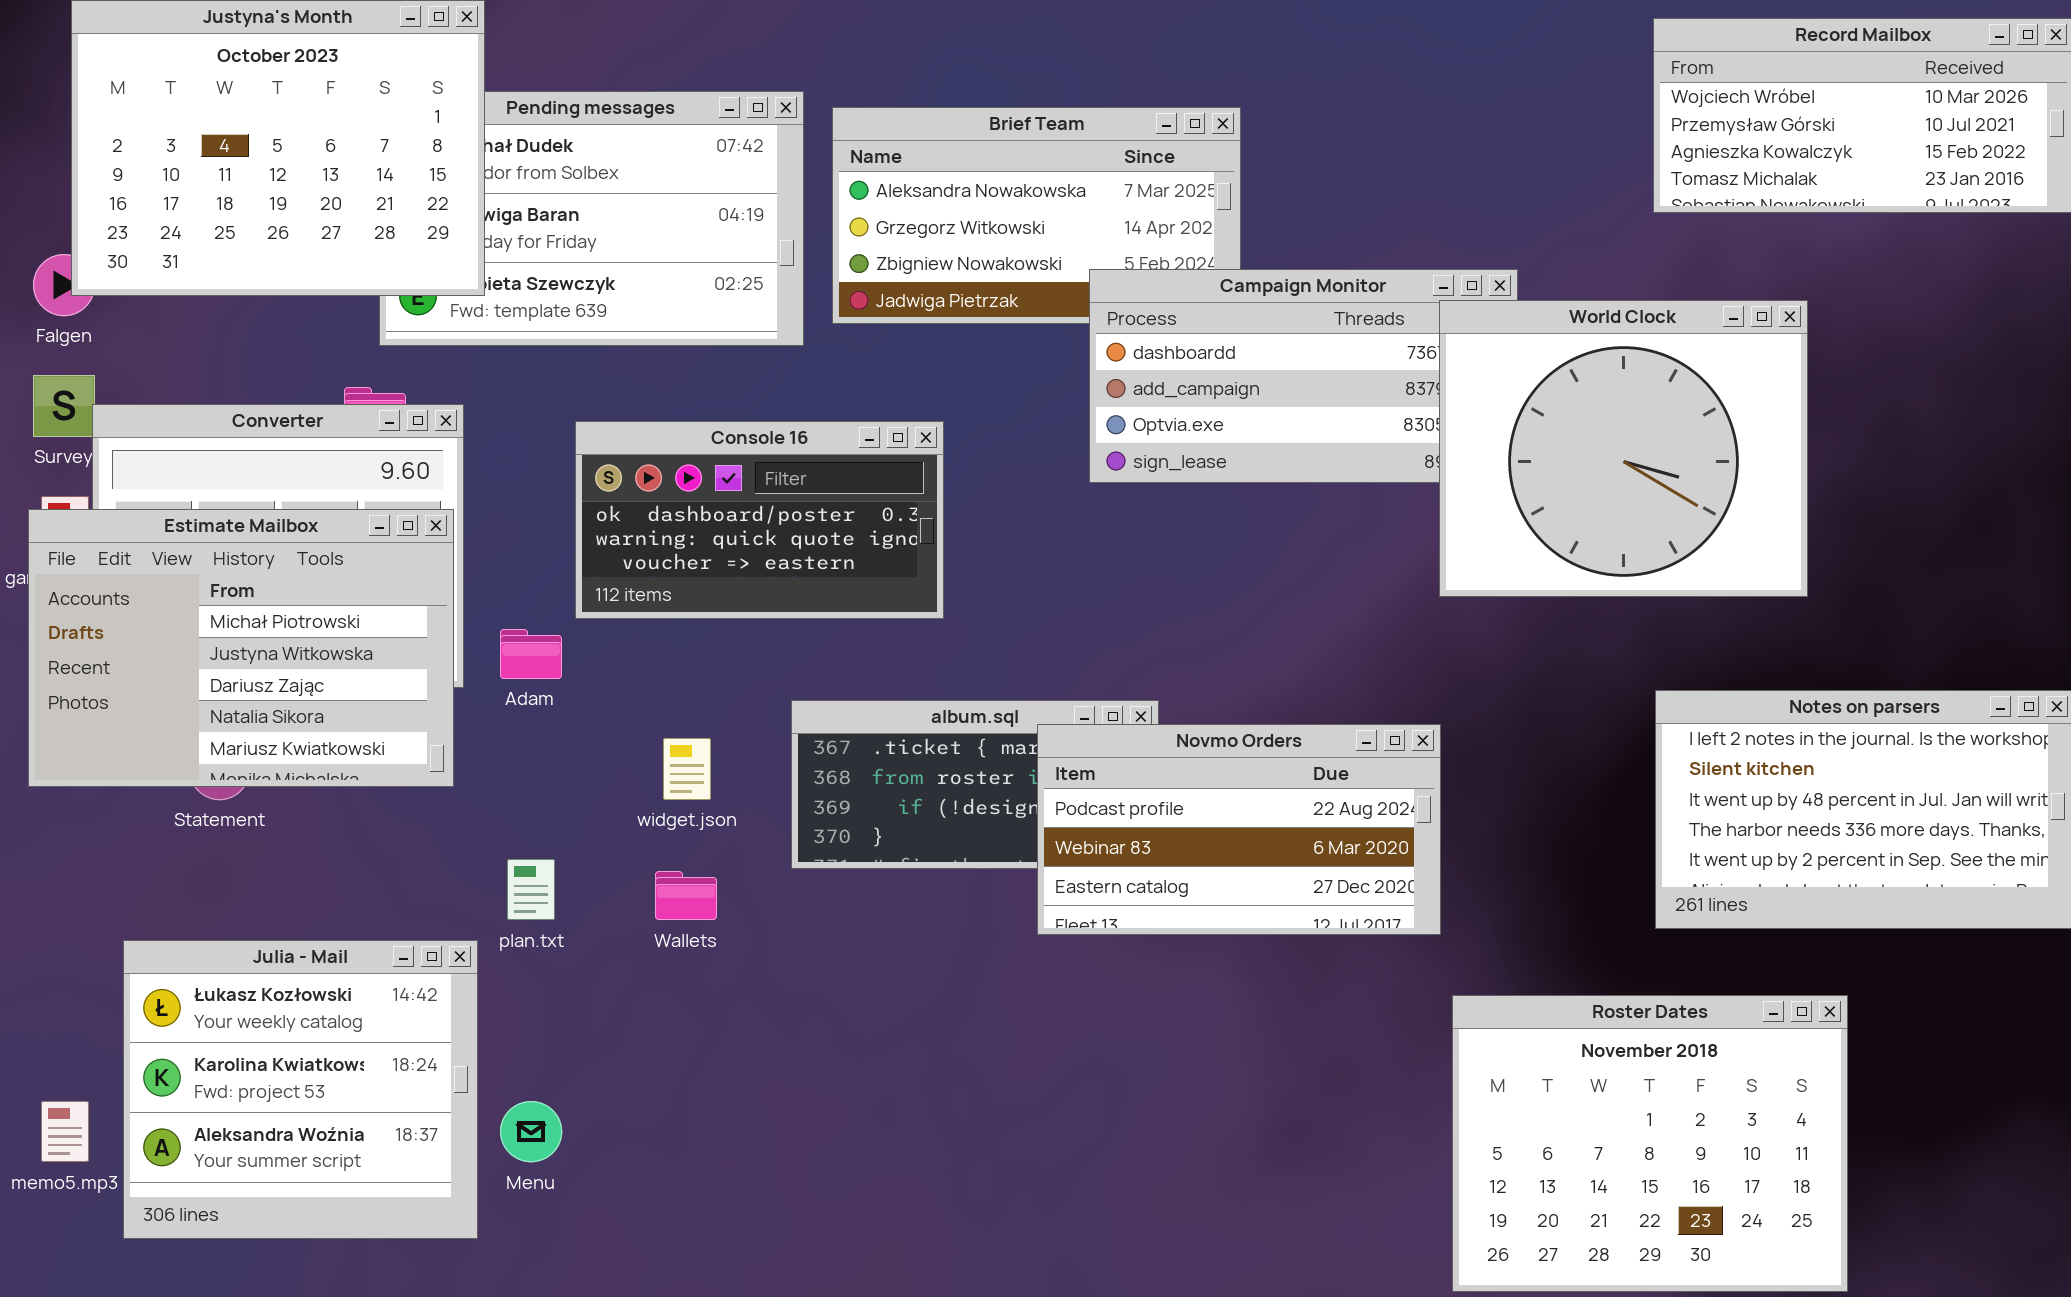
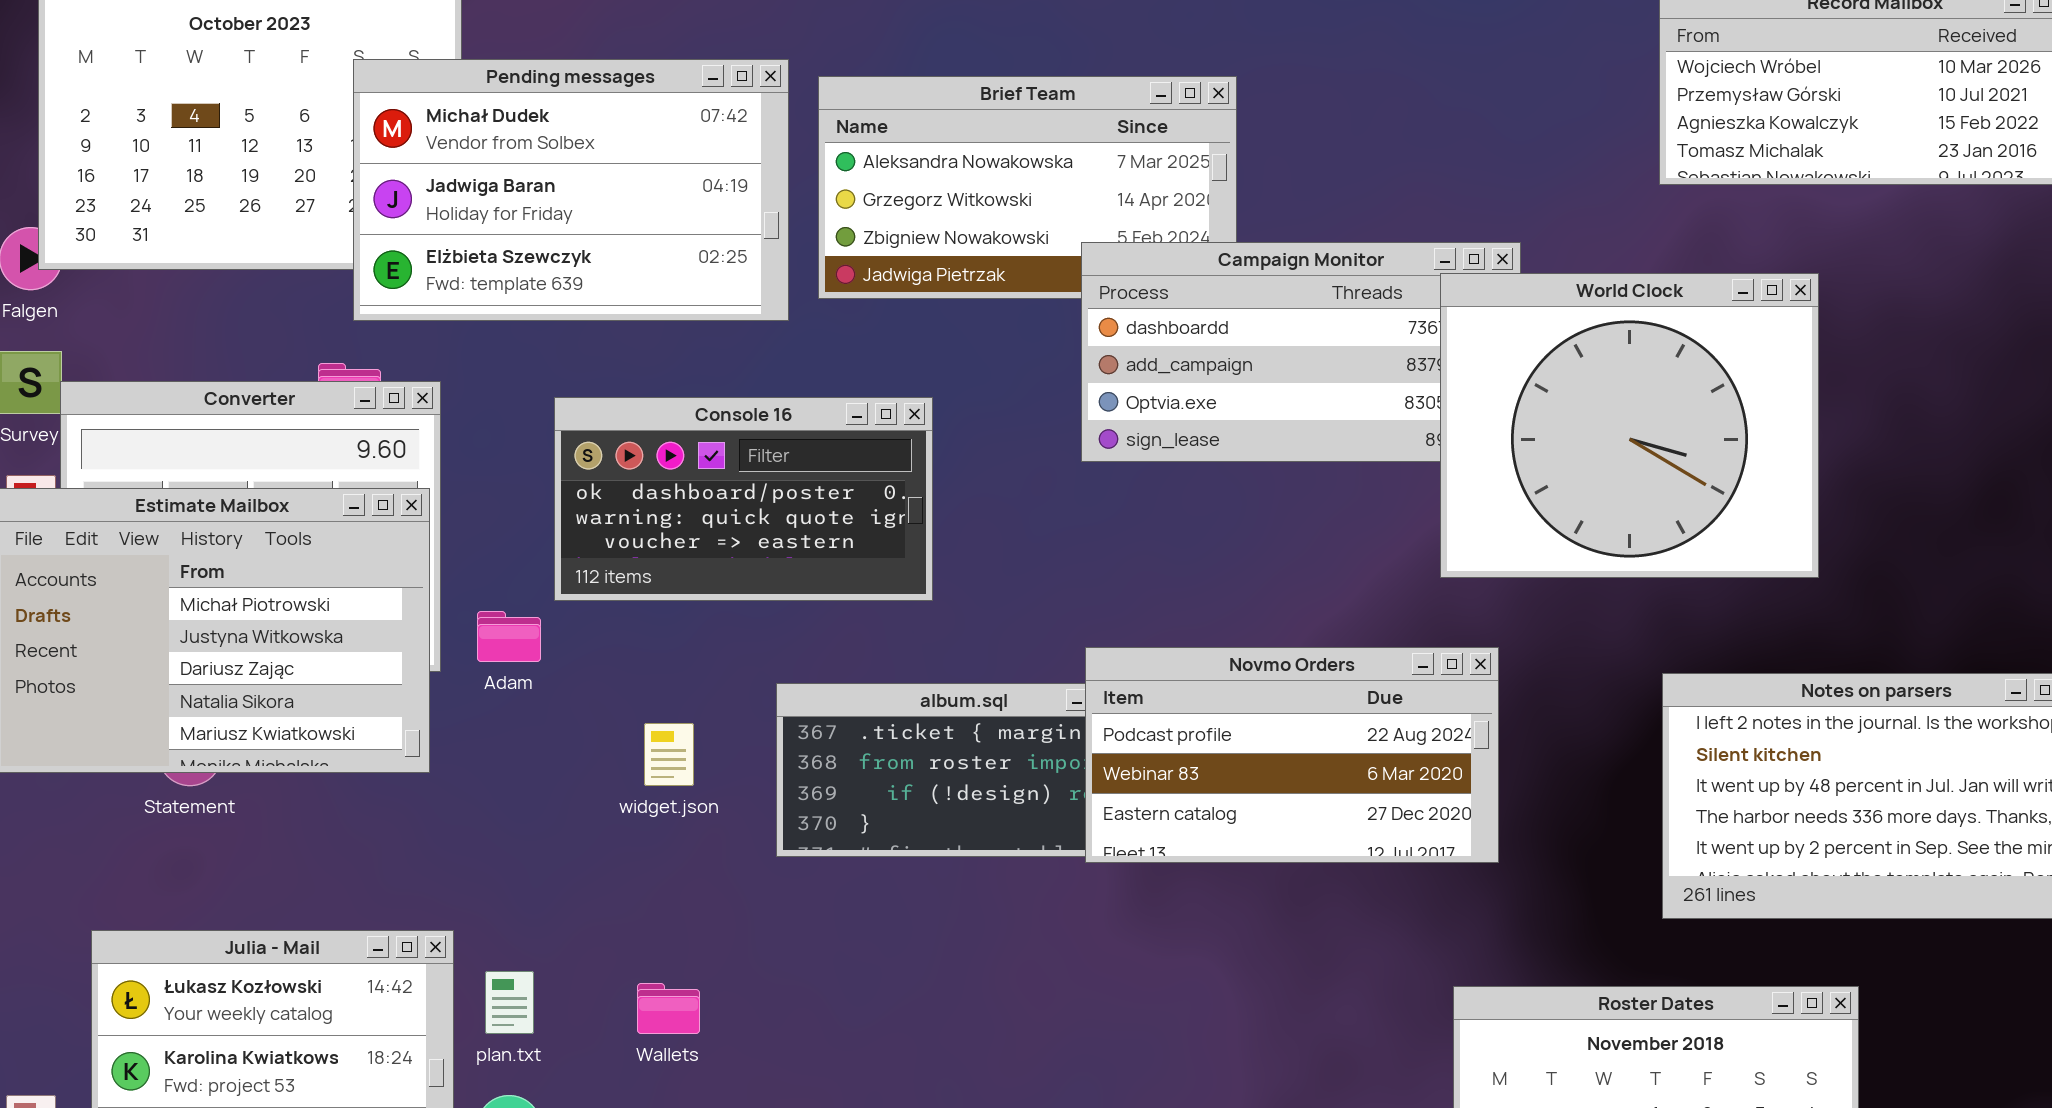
Pending messages: [379,91,804,346] -> [353,59,789,321], raised
Novmo Orders: [1037,724,1441,935] -> [1085,647,1499,863], moved
plan.txt: [507,859,555,920] -> [485,971,534,1034], moved
Wallets: [655,871,717,920] -> [637,983,700,1034], moved

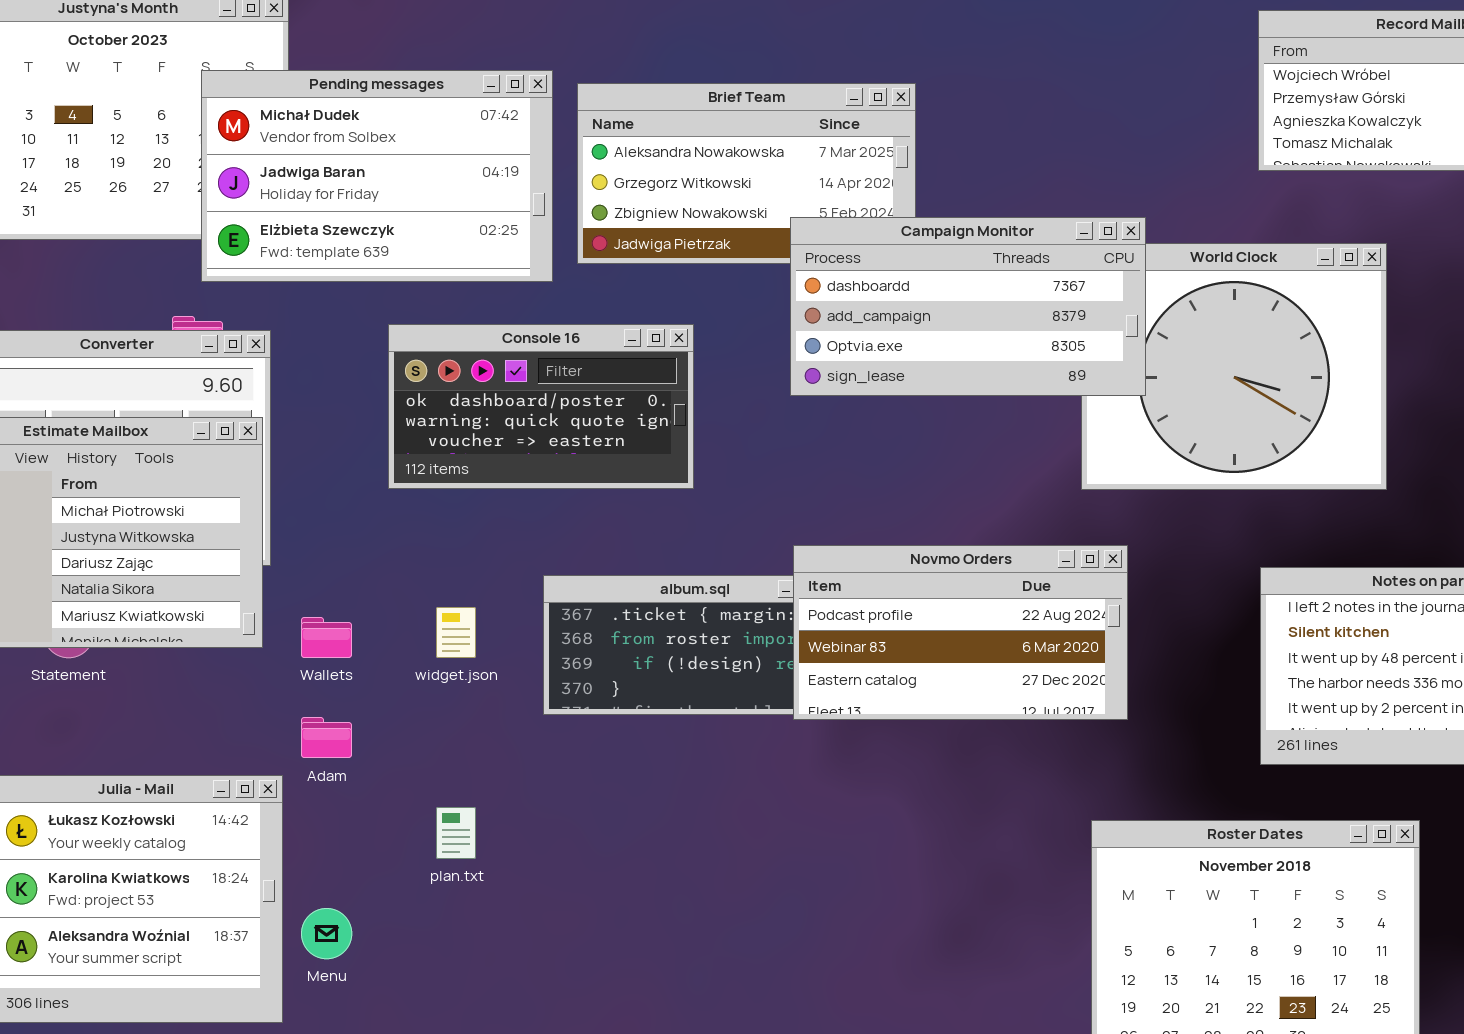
Campaign Monitor: [1081,242,1521,462] -> [790,217,1146,396], raised
Console 16: [554,397,933,601] -> [388,324,694,489], moved
Adam: [477,611,541,662] -> [301,717,352,758], moved
plan.txt: [485,971,534,1034] -> [436,807,476,859], moved
Wallets: [637,983,700,1034] -> [301,617,352,658], moved

